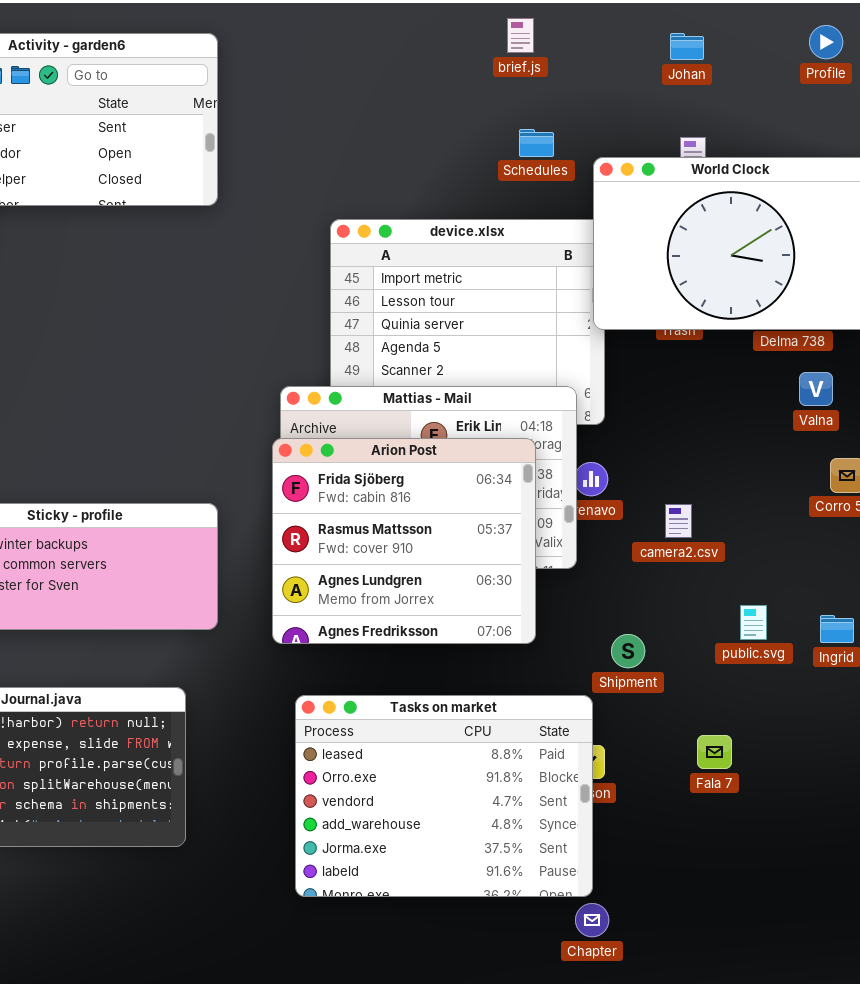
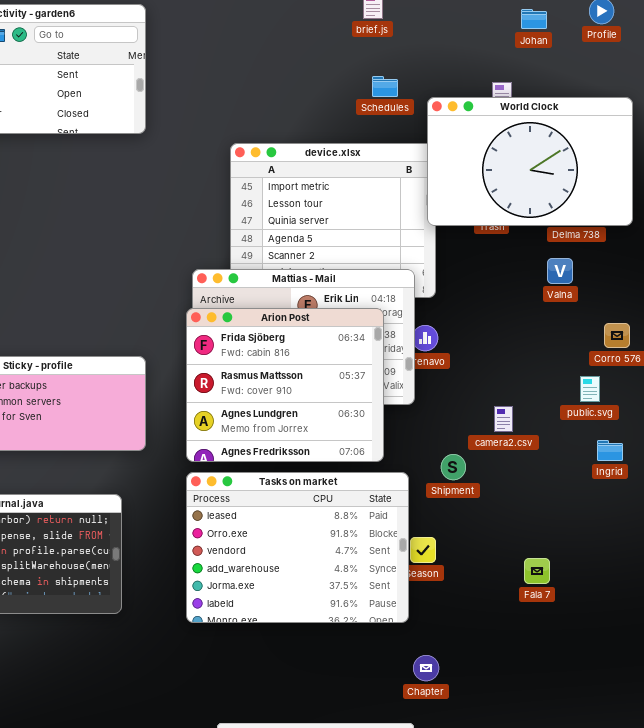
Johan: [670,33,704,60] -> [521,9,547,29], moved
Valna: [799,372,833,406] -> [547,258,573,284], moved
camera2.csv: [665,504,692,538] -> [494,406,513,432], moved
public.svg: [740,605,767,640] -> [580,376,600,402], moved
Tasks on market: [295,695,593,897] -> [186,472,409,623], moved
Fala 7: [697,735,732,769] -> [524,558,550,584], moved

